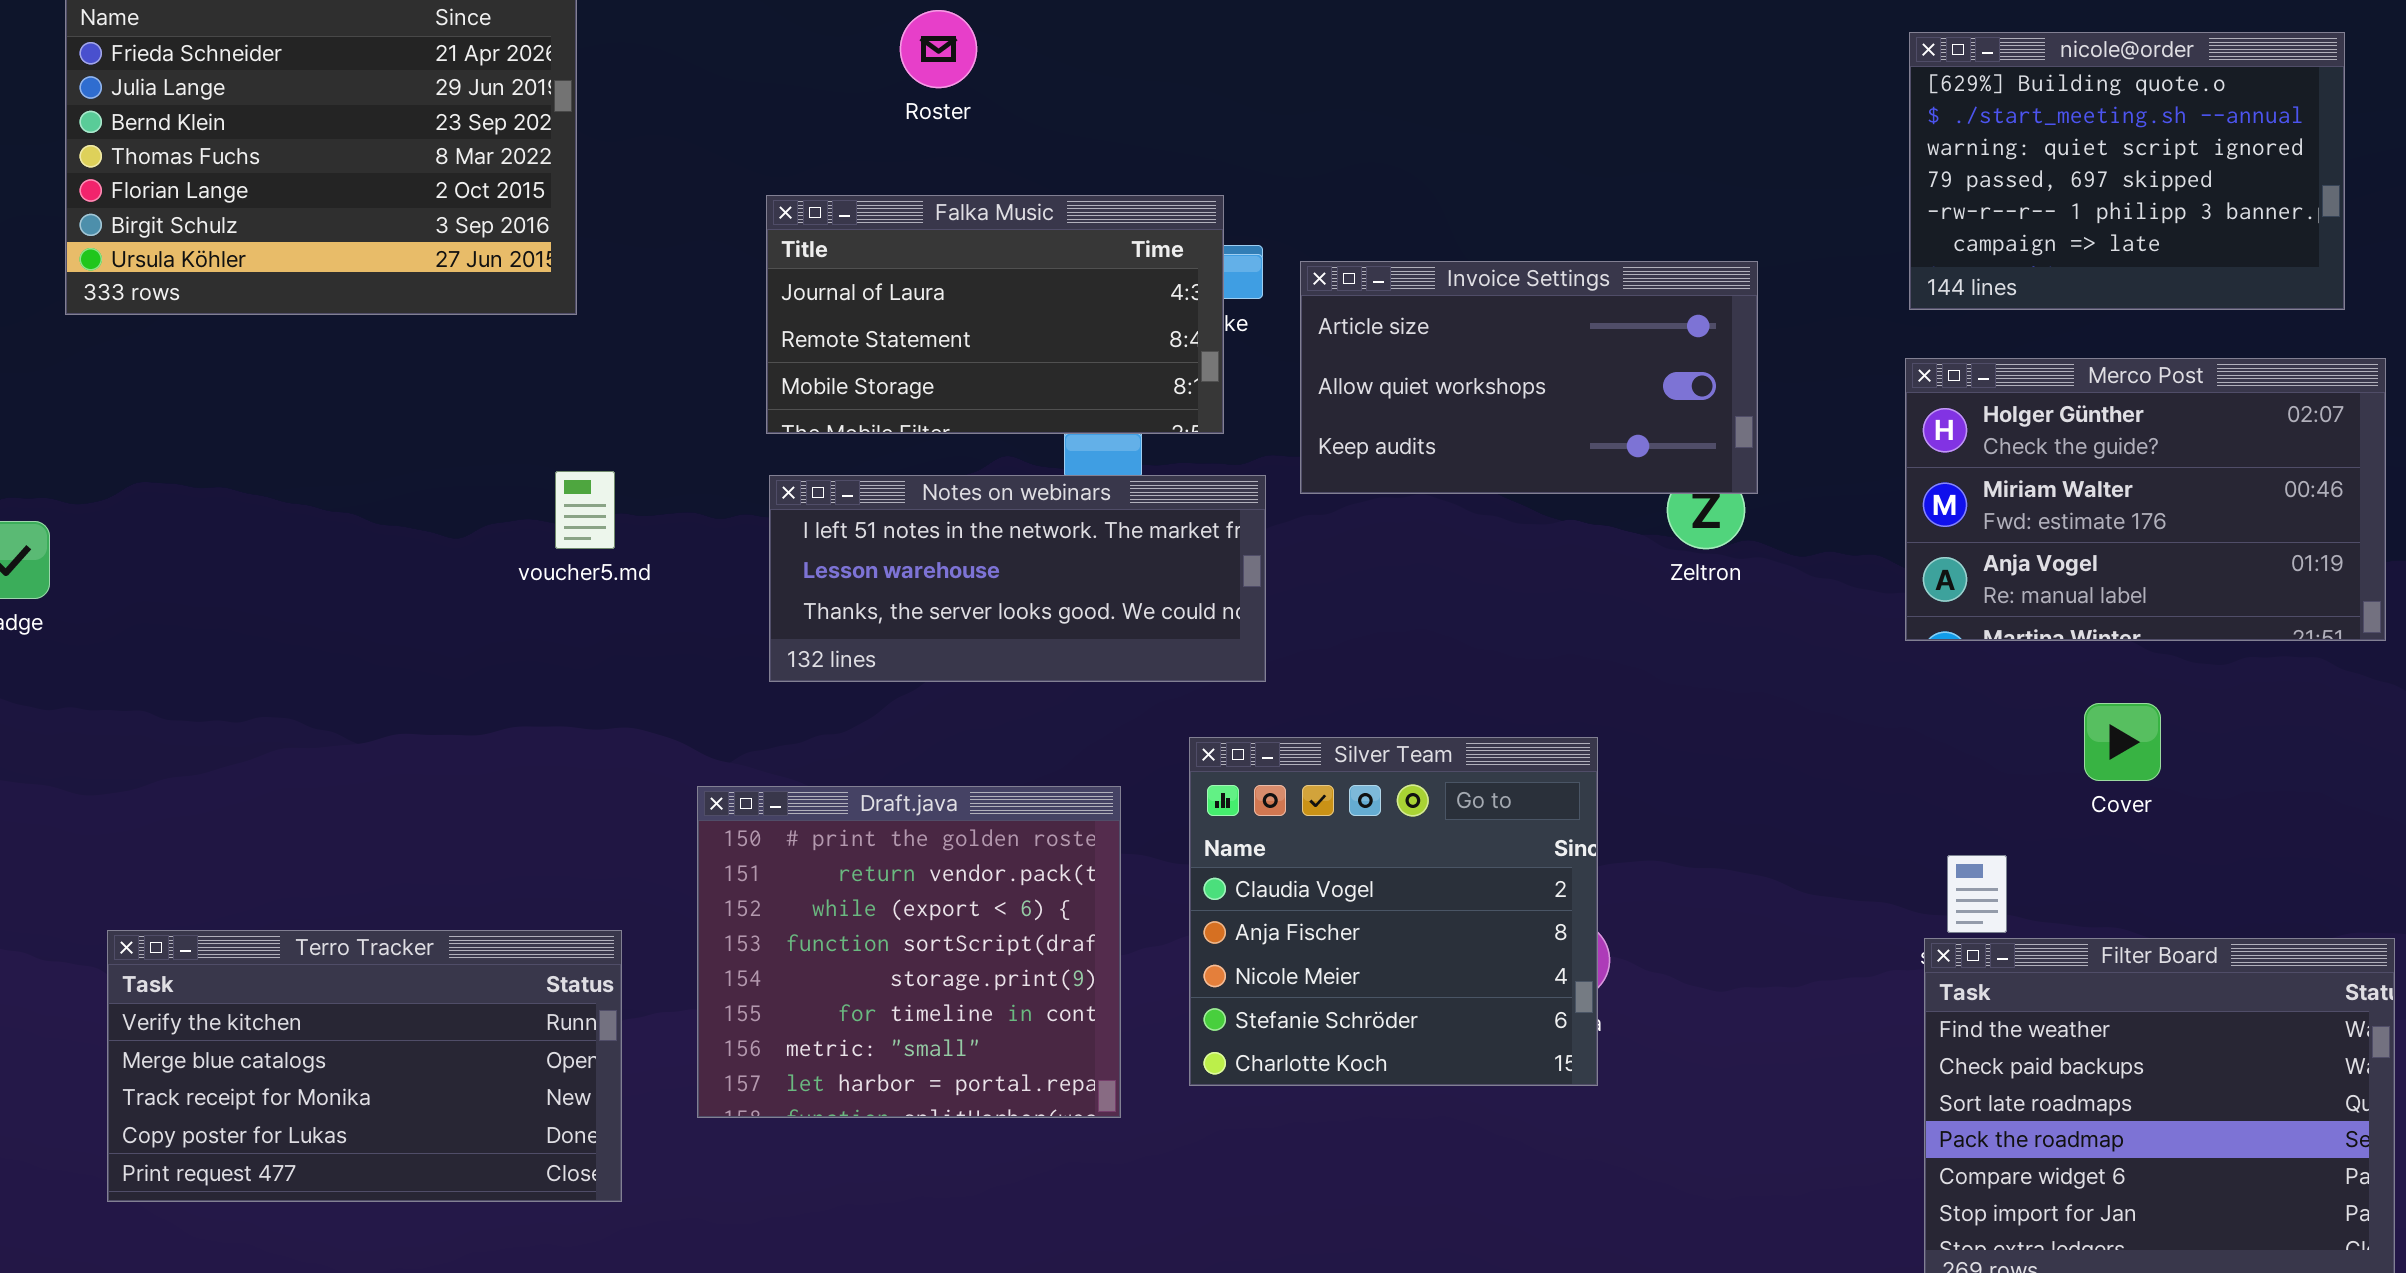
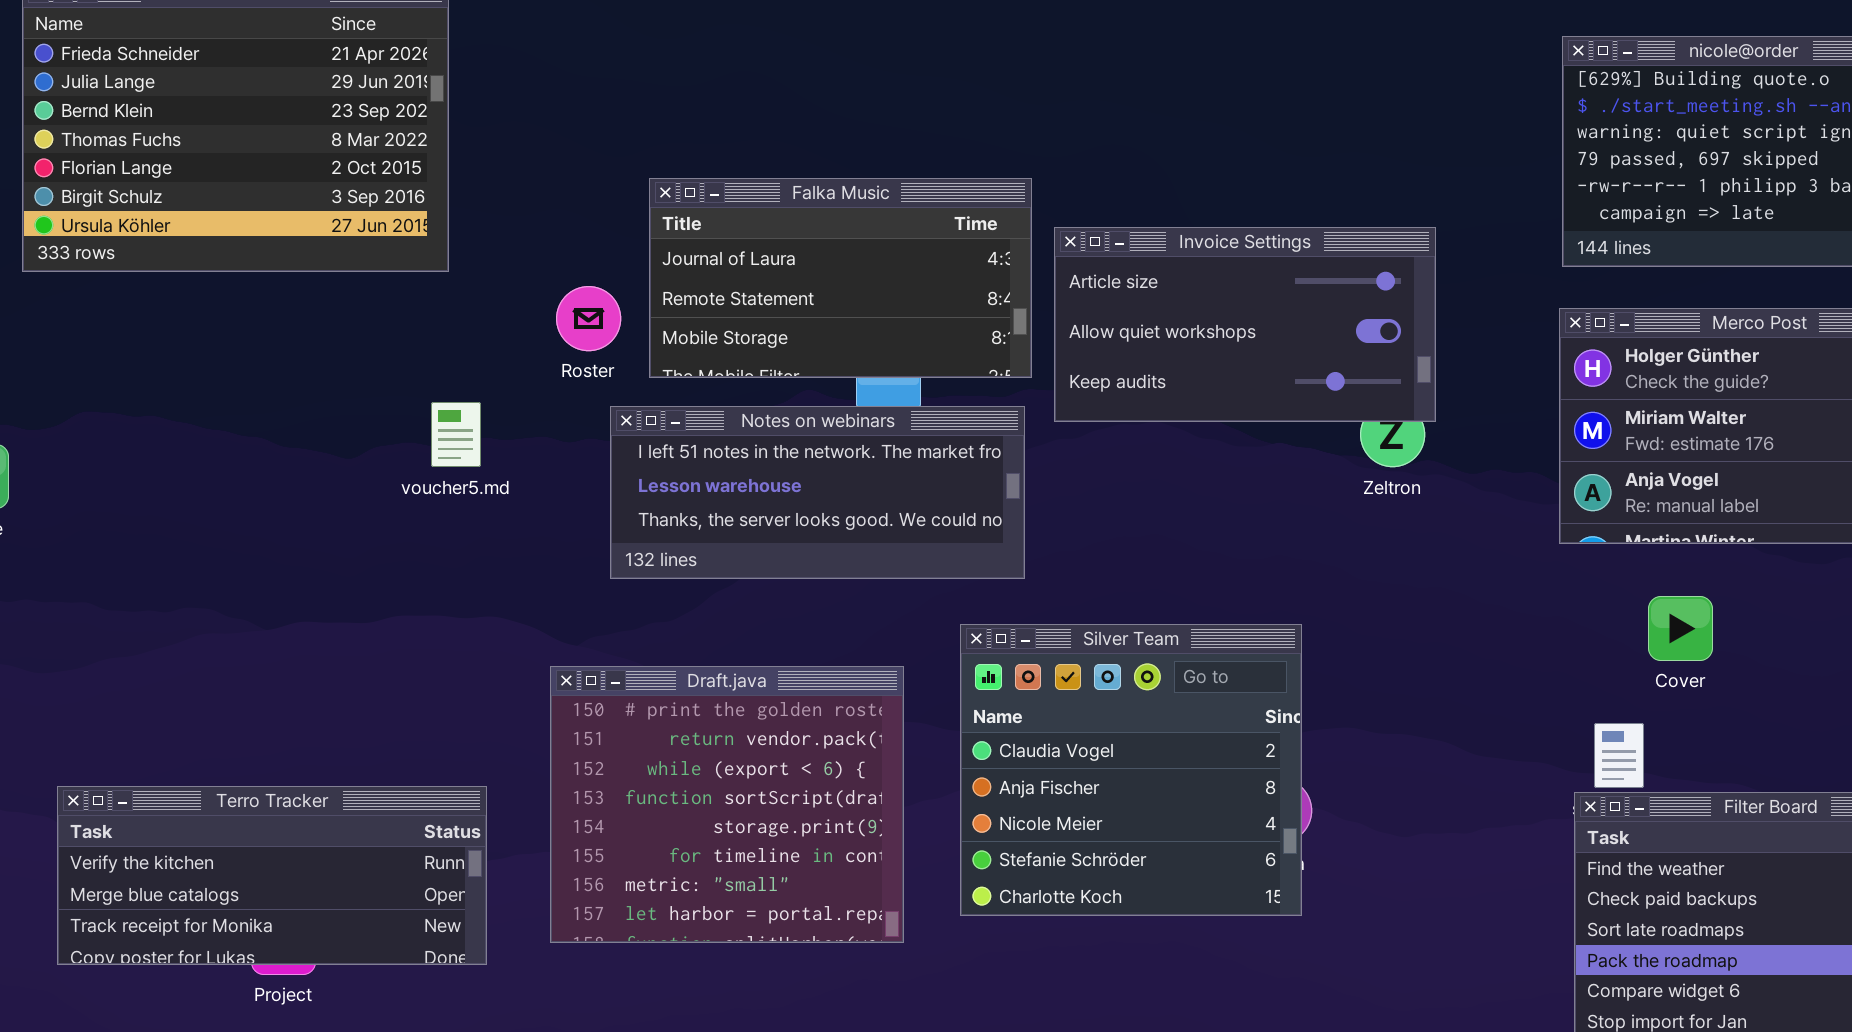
Roster: [900,10,977,88] -> [556,286,621,351], moved
Falka Music: [766,195,1224,434] -> [649,178,1032,378], moved
Cover: [2084,703,2161,781] -> [1648,596,1713,661], moved
Terro Tracker: [107,930,622,1202] -> [57,786,487,965], resized

